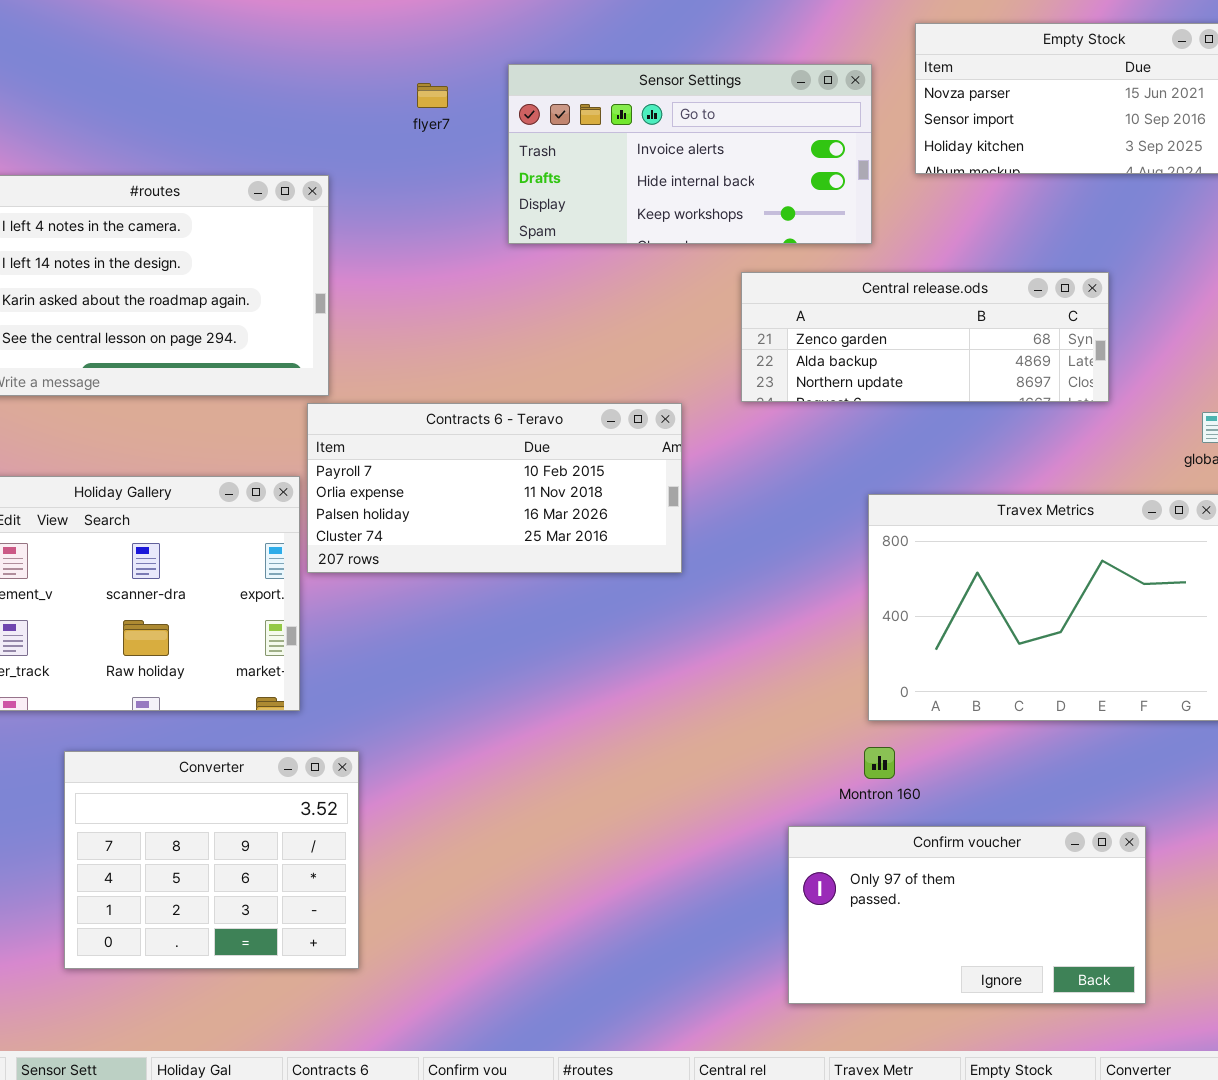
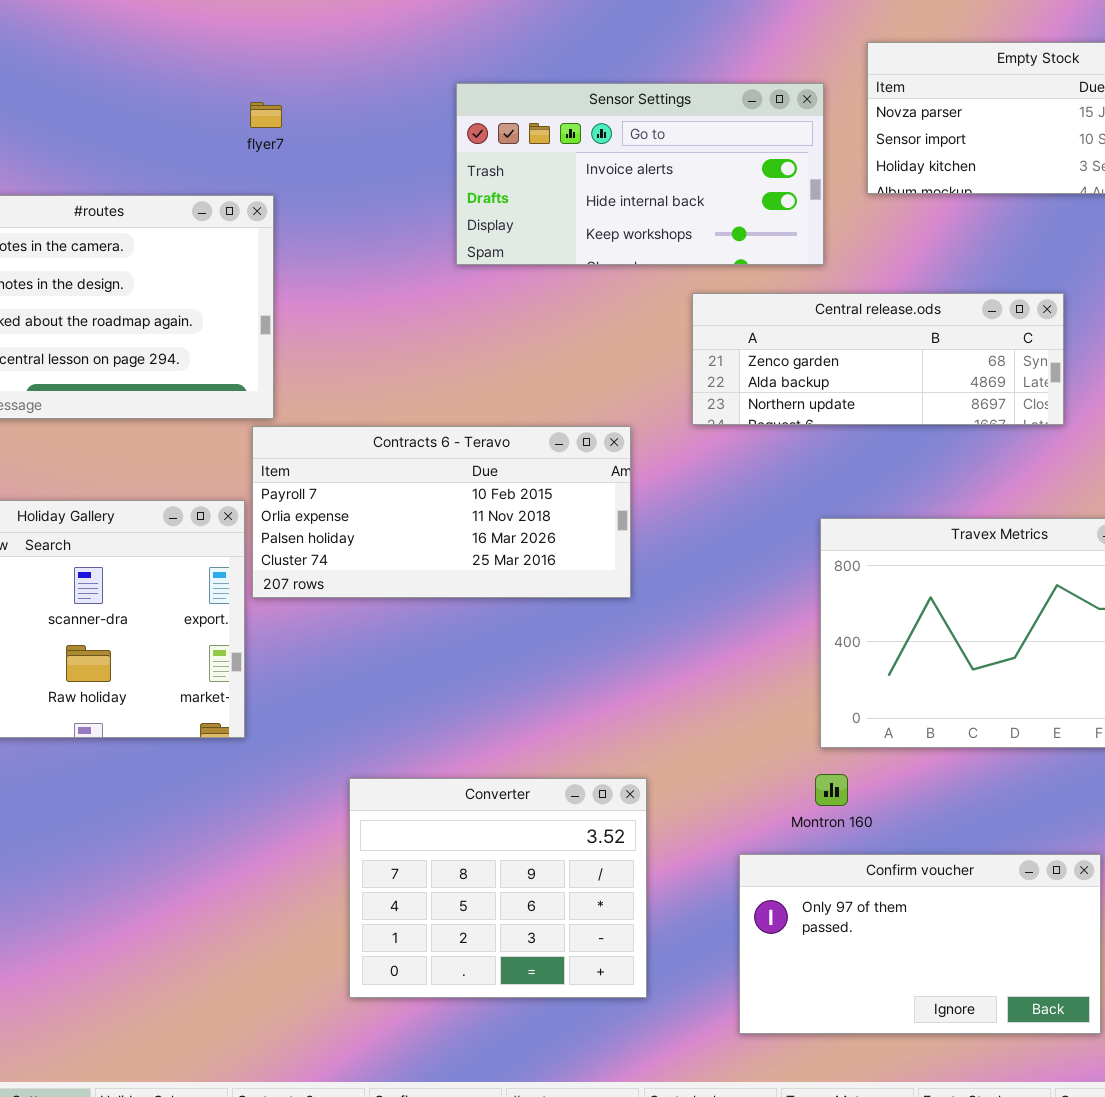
flyer7: [417,83,448,108] -> [250,102,282,128], moved
Converter: [64,751,359,969] -> [349,778,647,998], moved

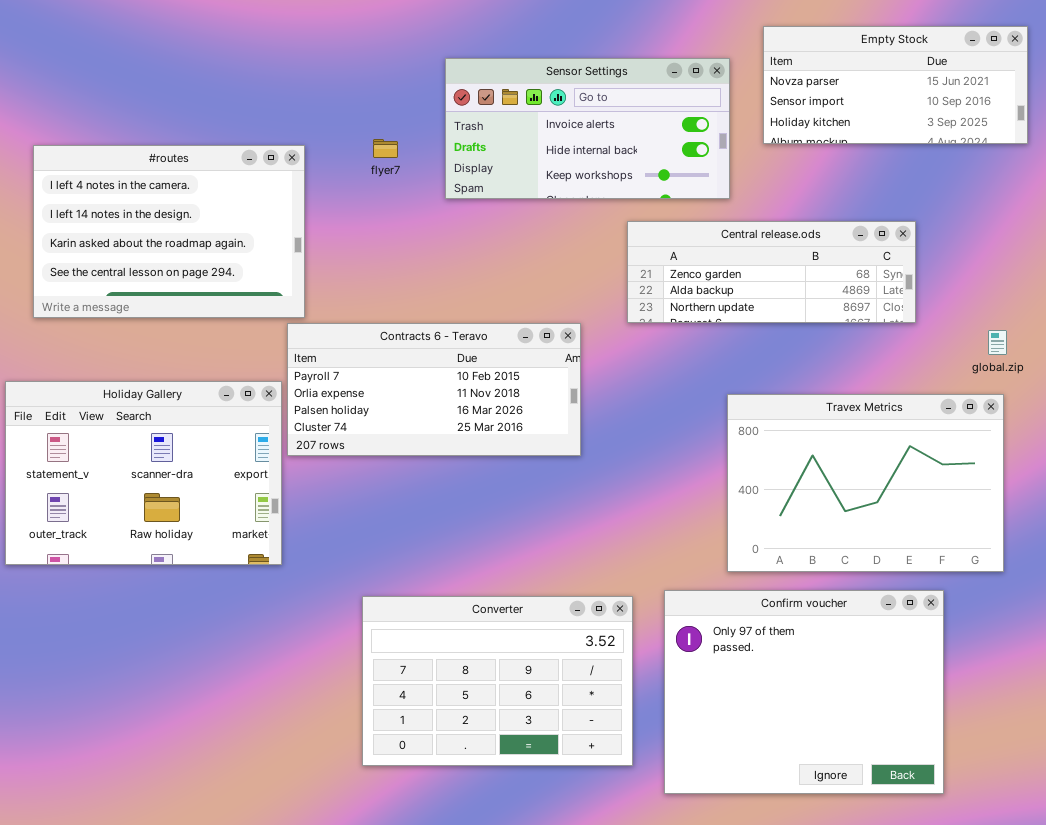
flyer7: [250,102,282,128] -> [373,139,398,158], moved
Converter: [349,778,647,998] -> [362,596,633,766], resized
Confirm voucher: [739,854,1101,1034] -> [664,590,944,794], resized

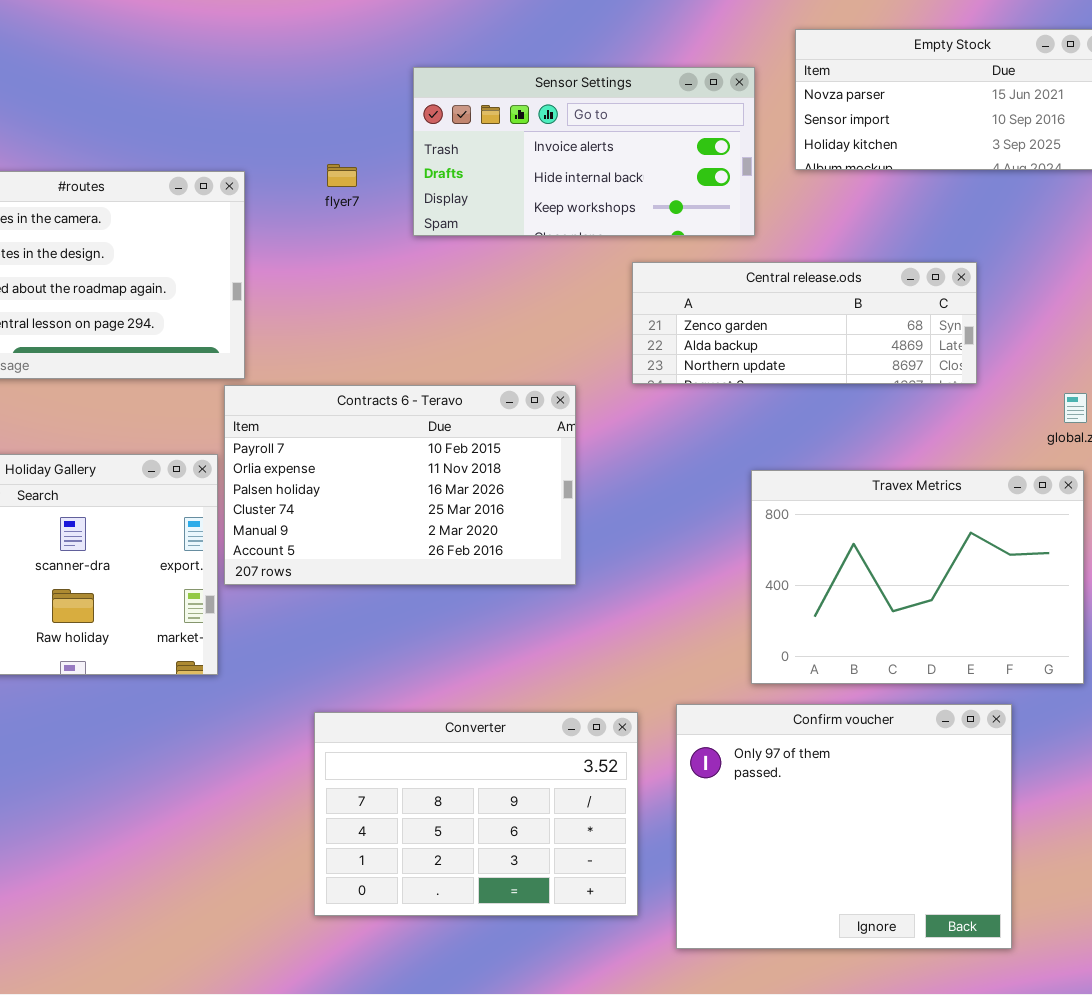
Contracts 6 - Teravo: [287,323,581,456] -> [224,385,576,585], resized

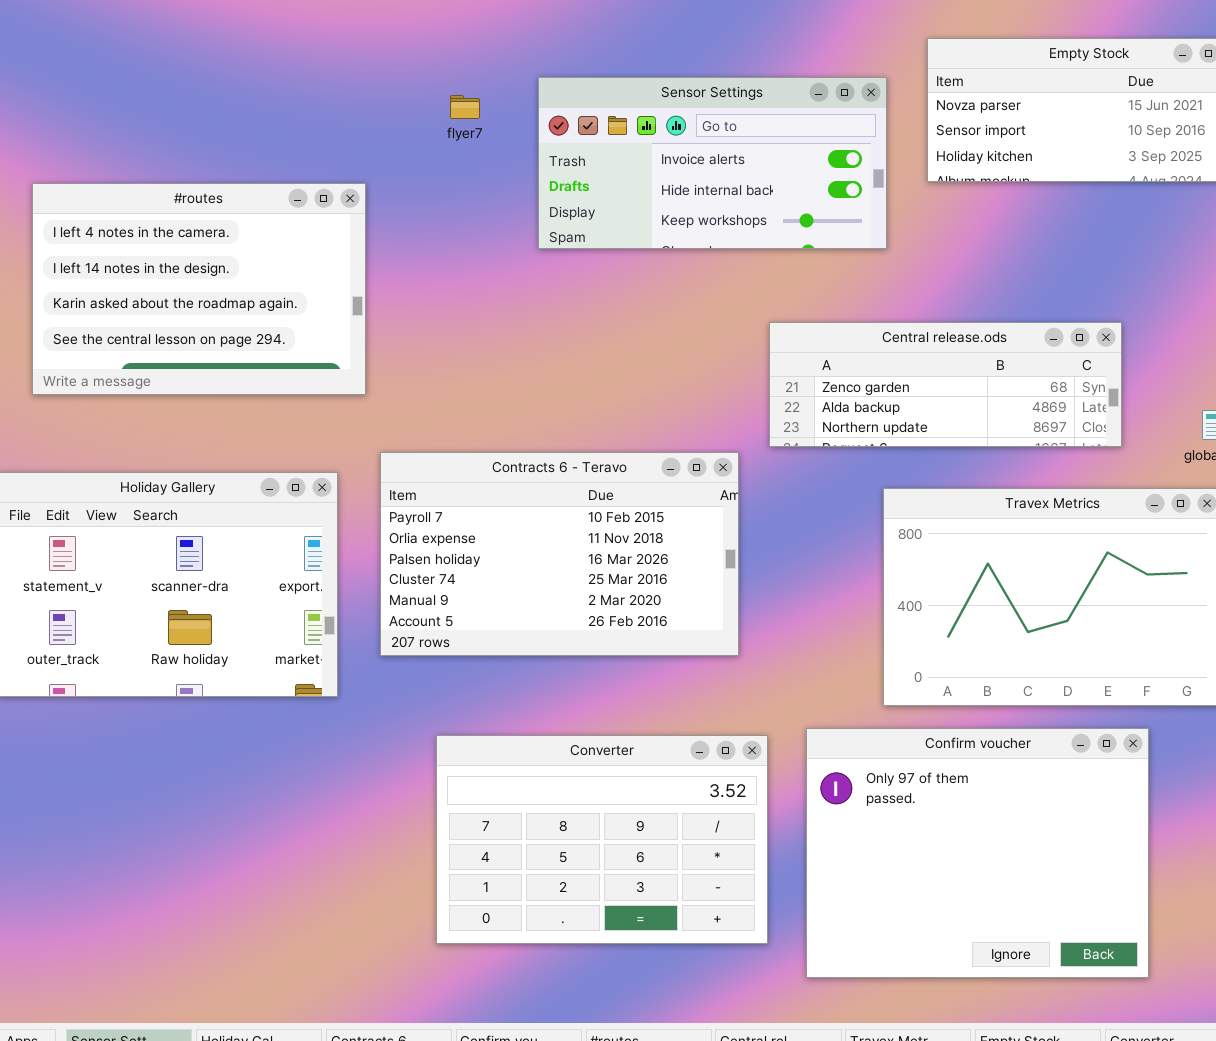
flyer7: [327,164,357,187] -> [450,95,480,119], moved
Central release.ods: [632,262,977,384] -> [769,322,1122,447], moved
Contracts 6 - Teravo: [224,385,576,585] -> [380,452,739,656], moved

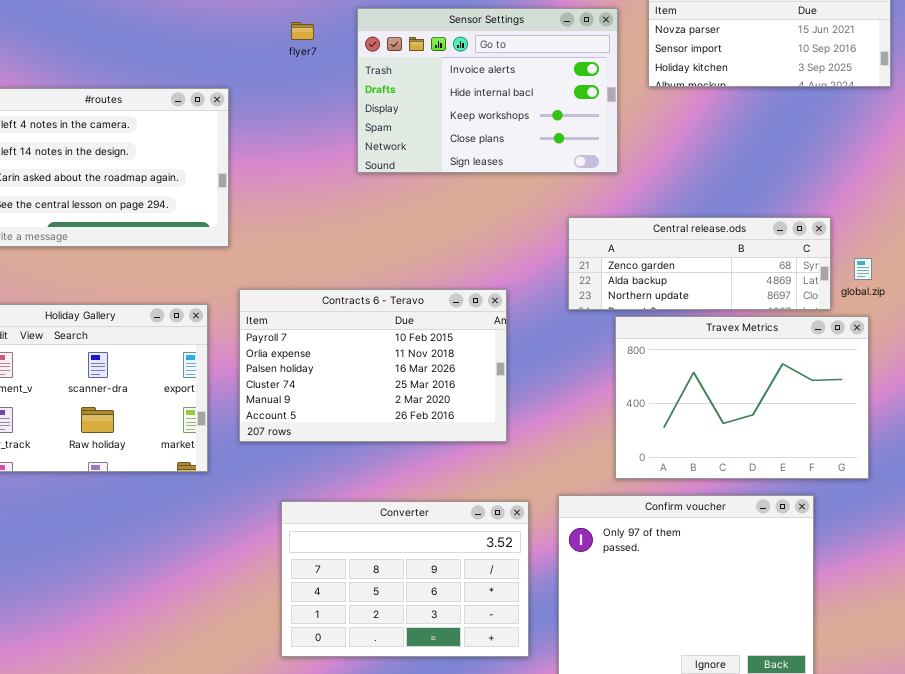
Sensor Settings: [538,77,887,249] -> [357,8,618,173], resized
Central release.ods: [769,322,1122,447] -> [568,217,831,310], moved

